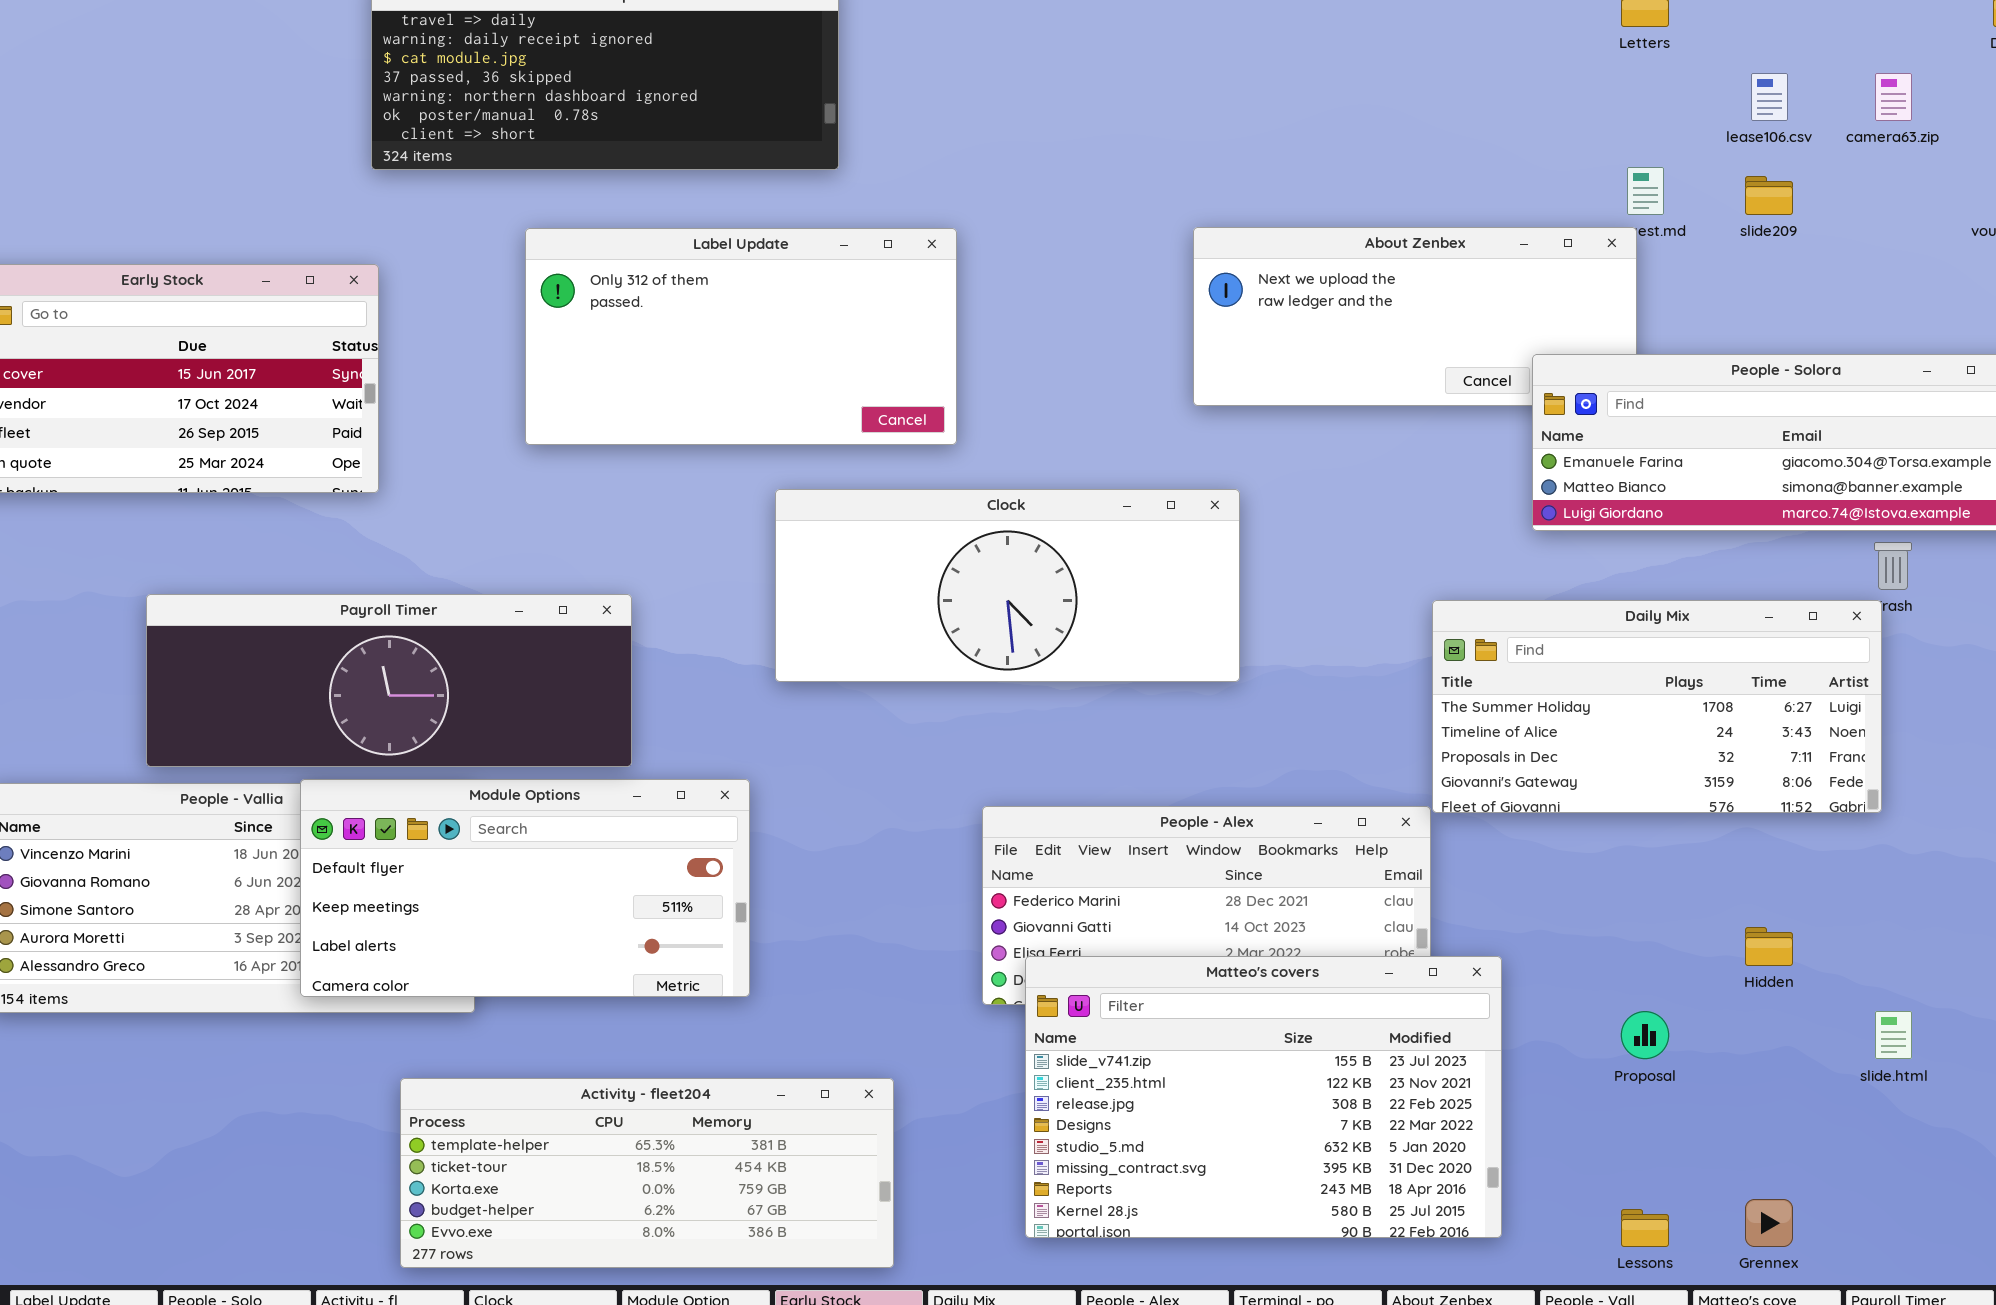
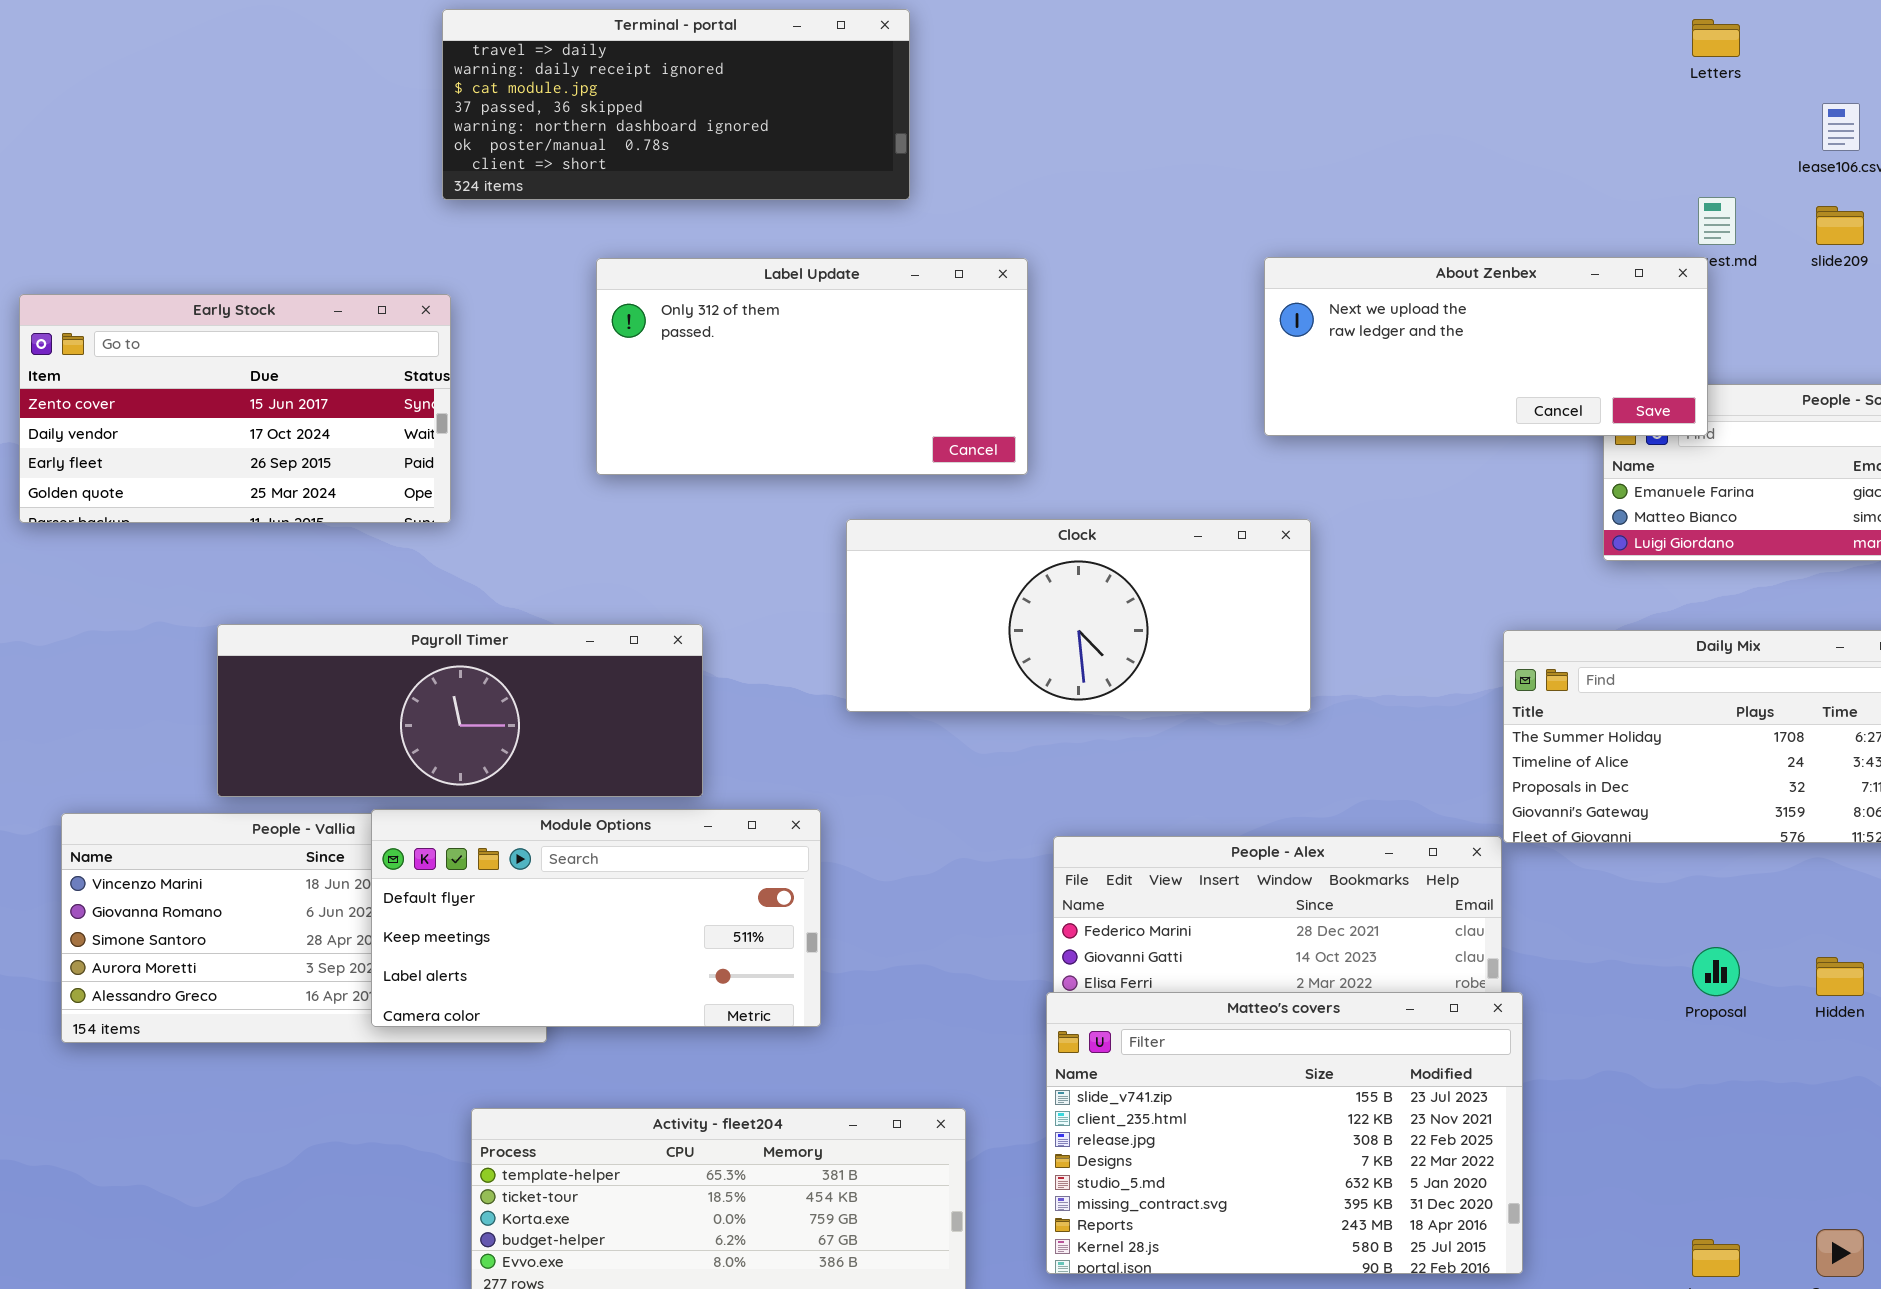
About Zenbex: [1193,227,1637,406] -> [1264,257,1708,436], raised
Matteo's covers: [1025,956,1502,1238] -> [1046,992,1523,1274], moved
Proposal: [1621,1011,1669,1059] -> [1692,947,1740,996], moved

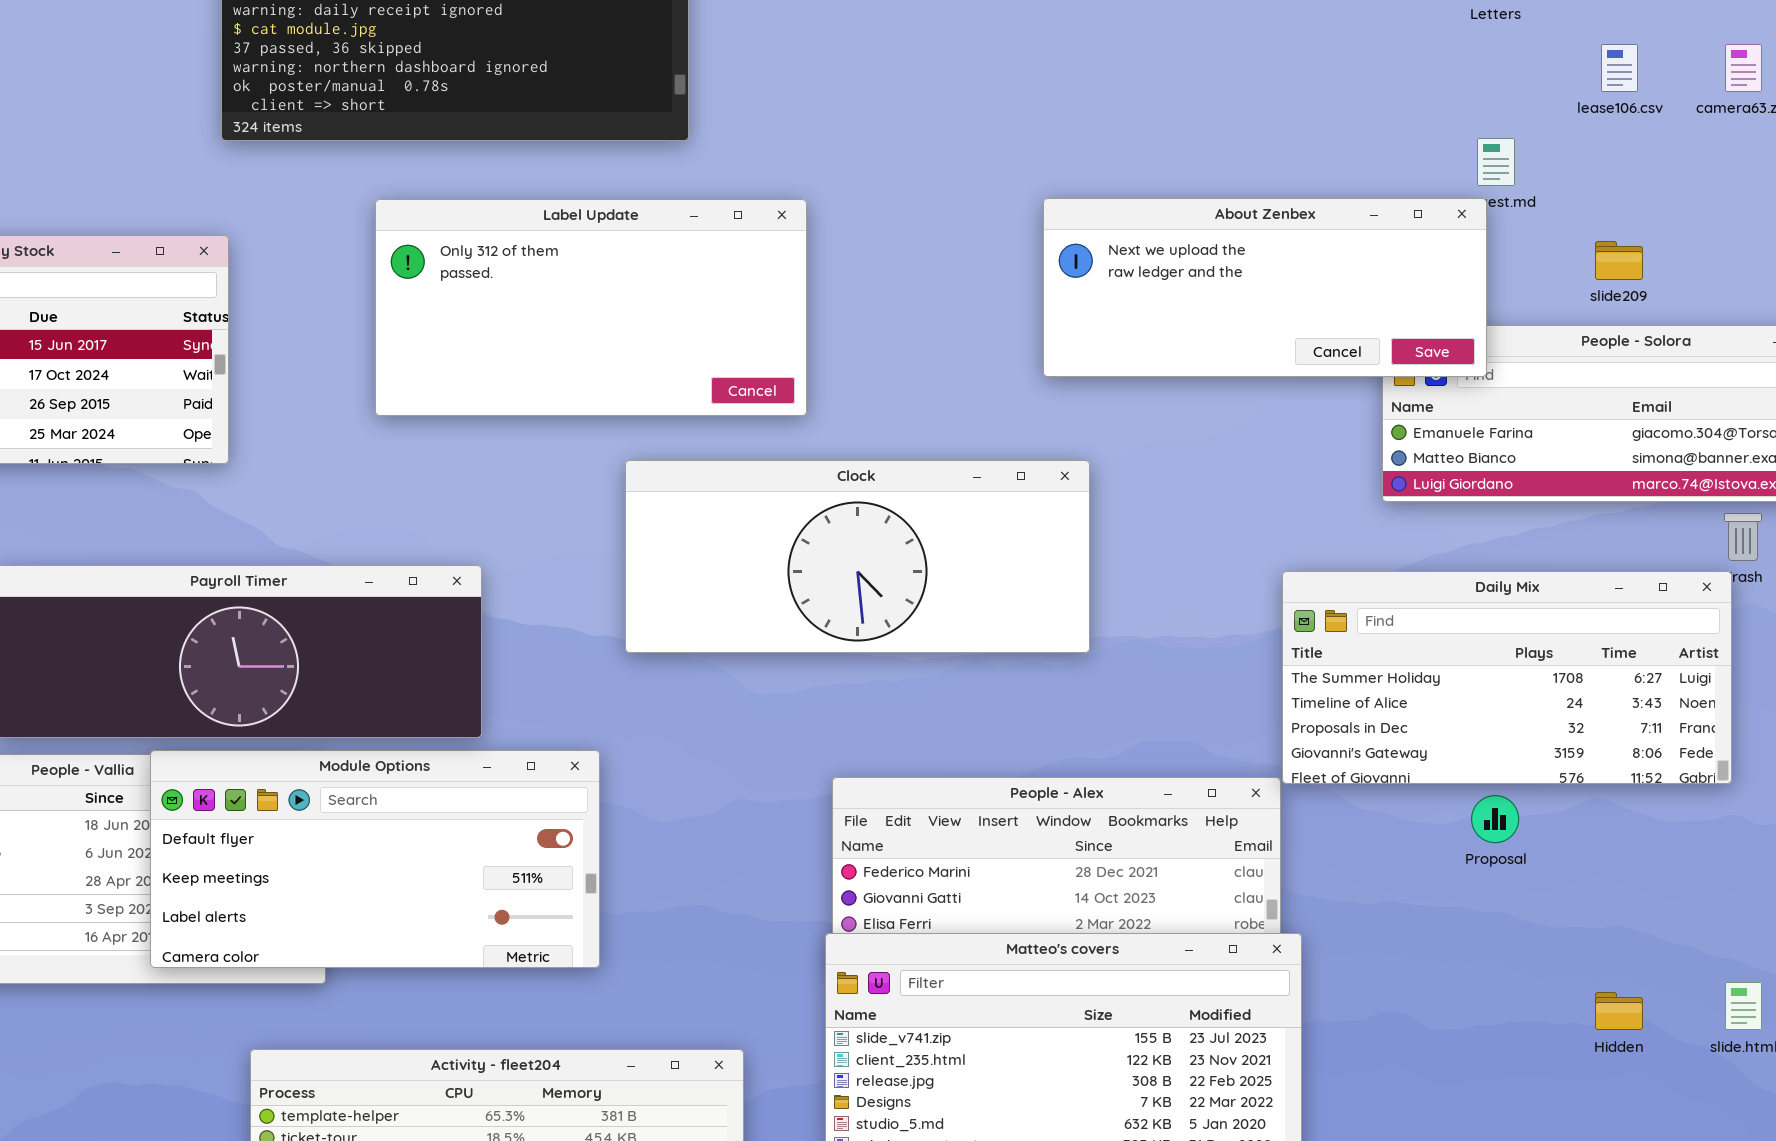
slide209: [1816,206,1864,245] -> [1595,241,1643,280], moved
Proposal: [1692,947,1740,996] -> [1471,795,1519,843], moved
Hidden: [1816,957,1864,996] -> [1595,992,1643,1030], moved

